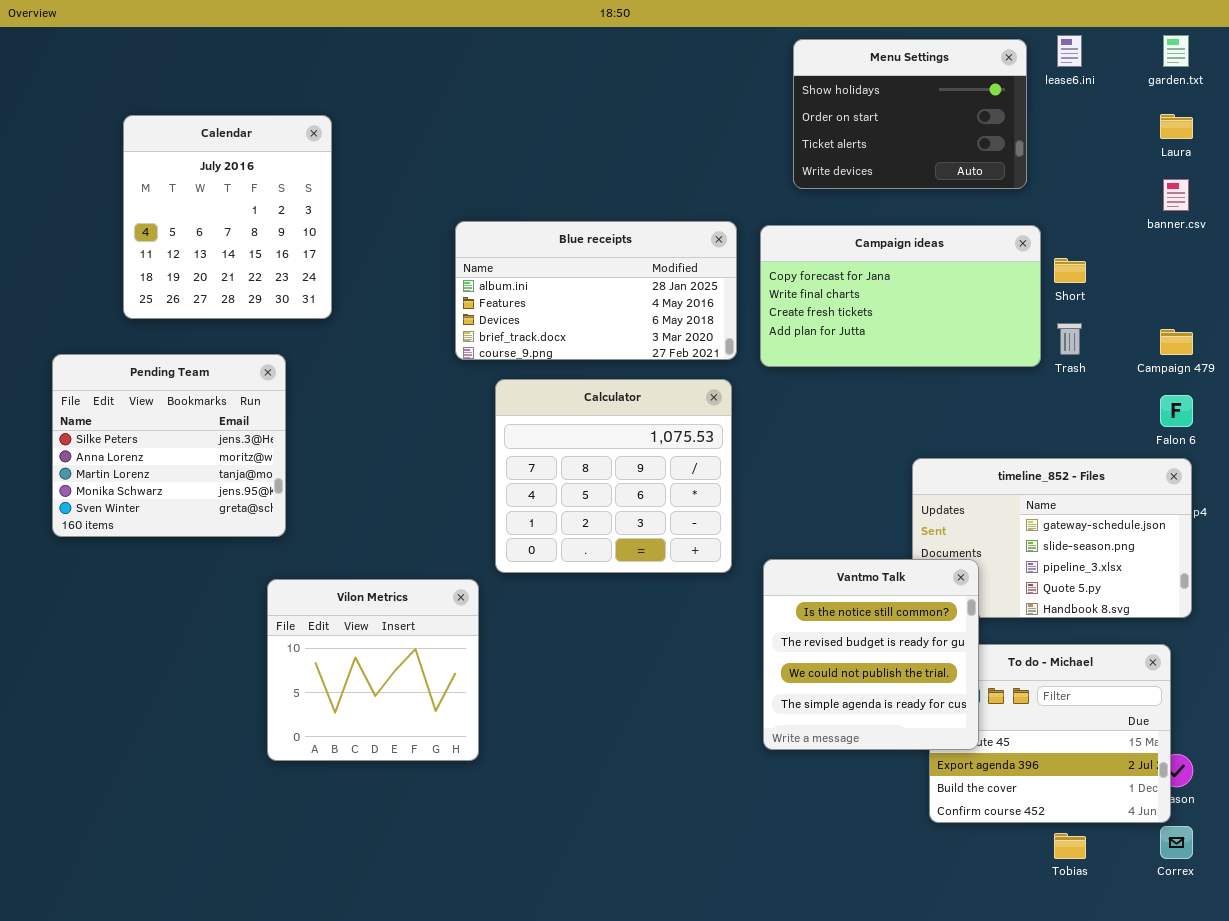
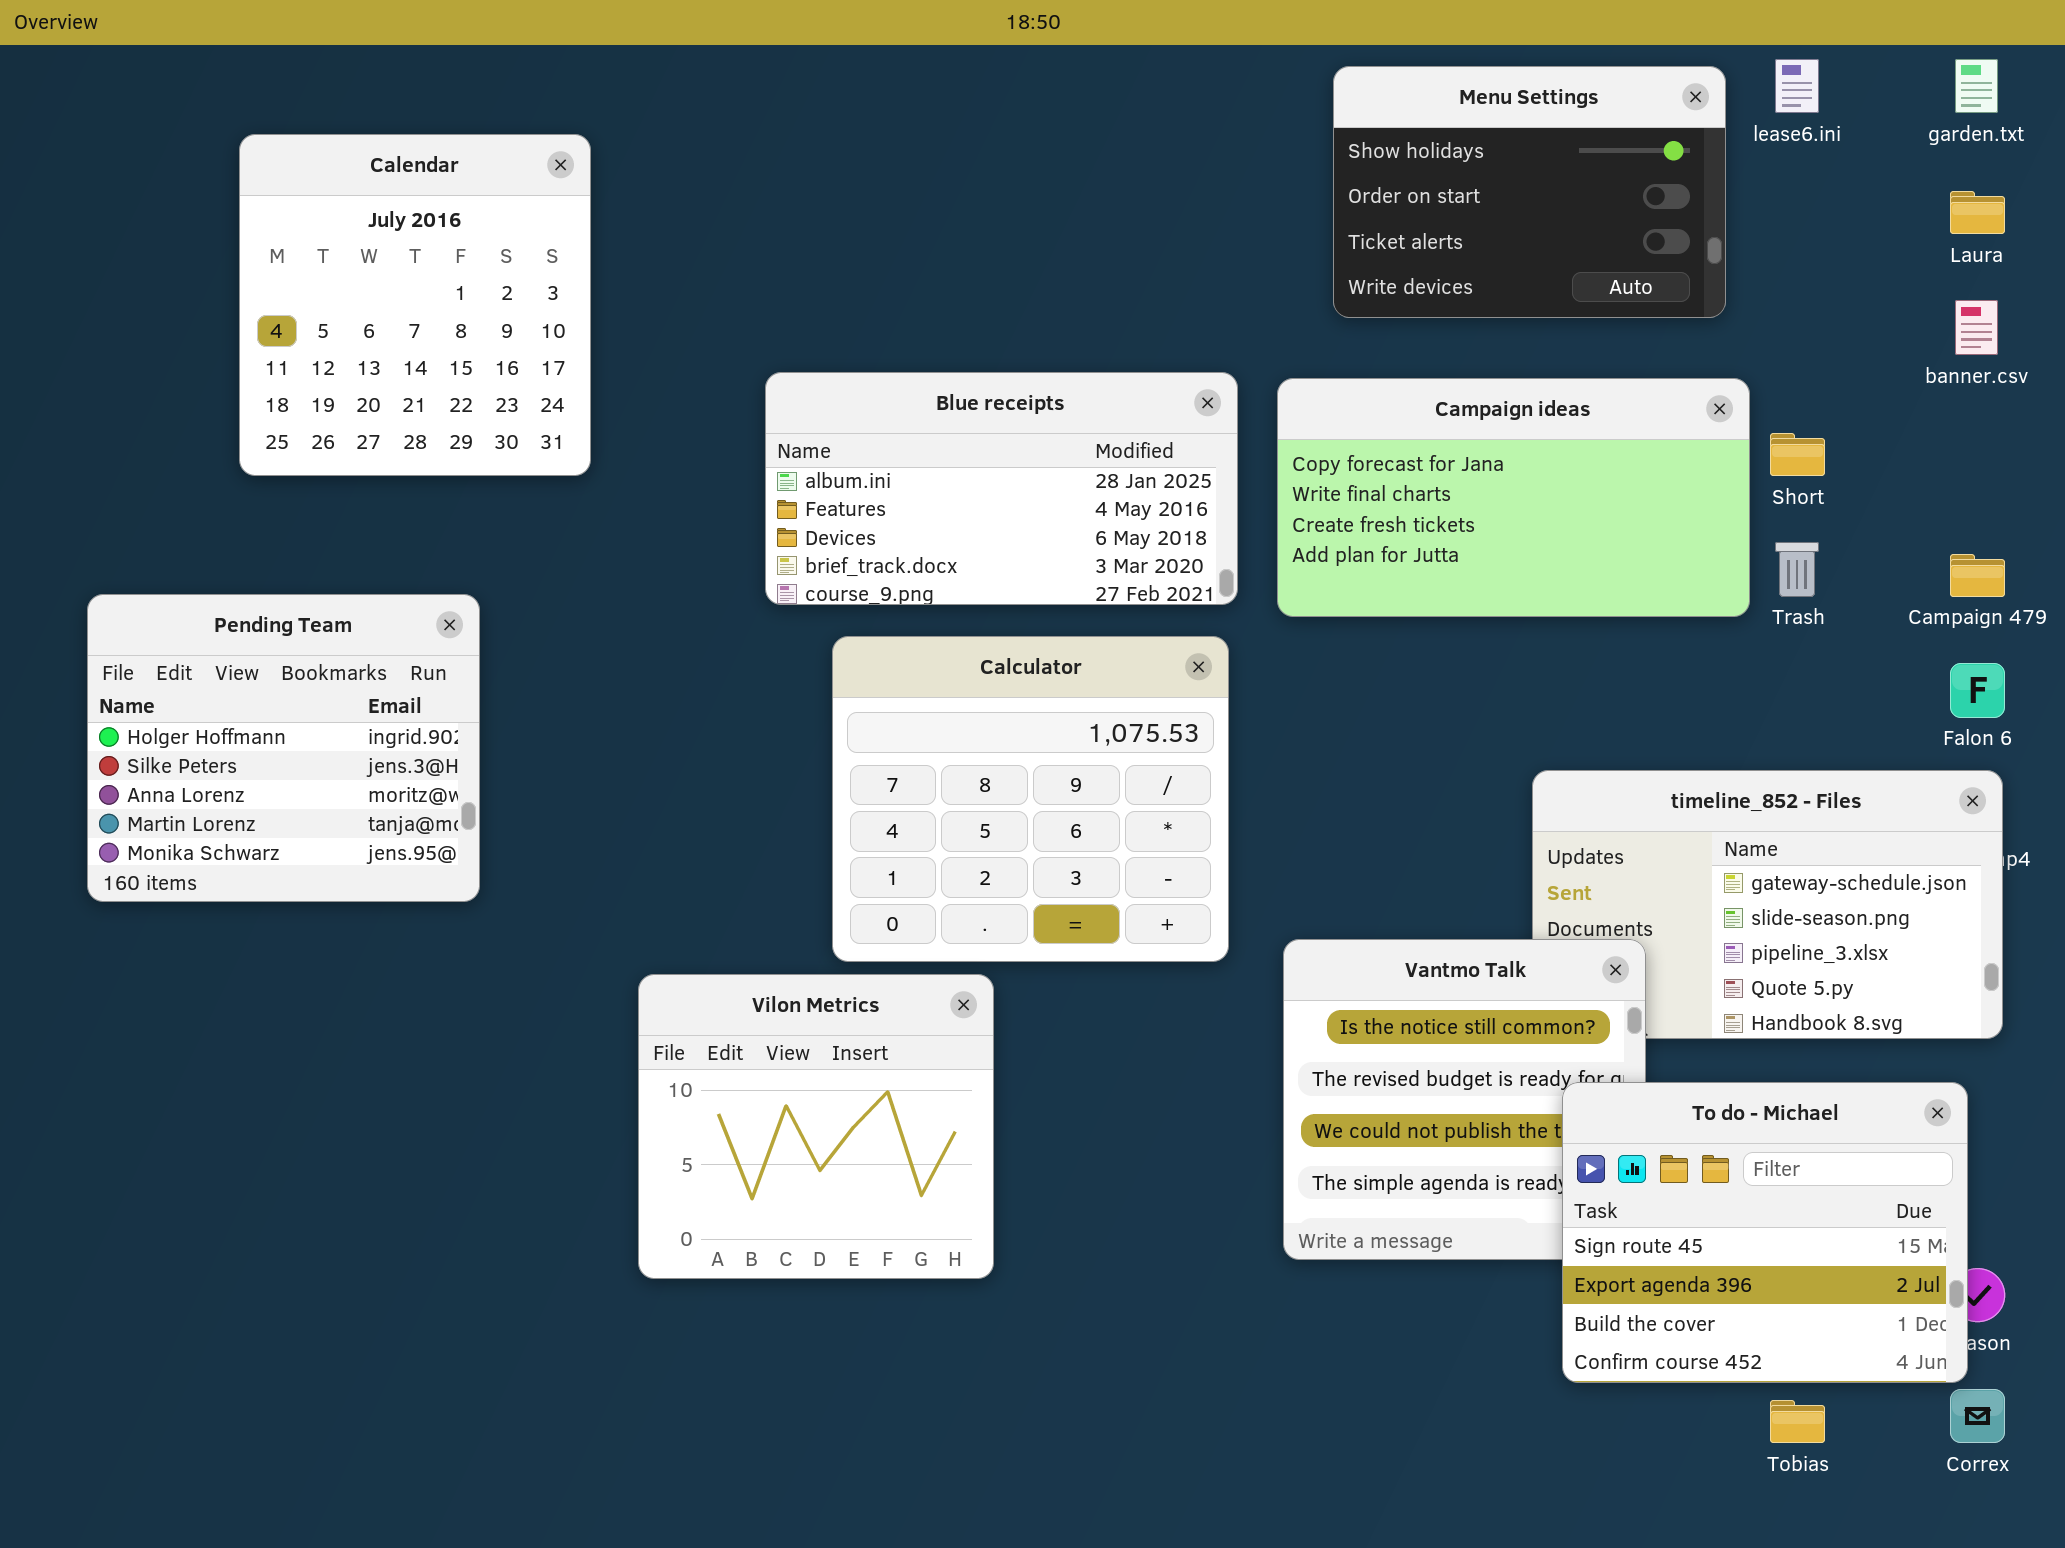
Calendar: [123,115,332,319] -> [239,134,591,476], moved
Pending Team: [52,354,286,537] -> [87,594,480,902], scrolled up 1 row
Vilon Metrics: [267,579,479,761] -> [638,974,994,1279], moved
To do - Michael: [929,644,1171,823] -> [1562,1082,1968,1383], raised

